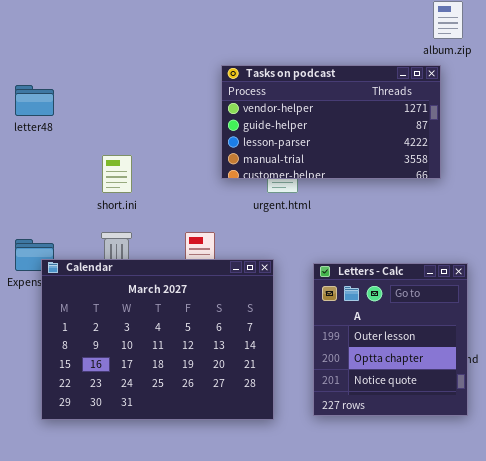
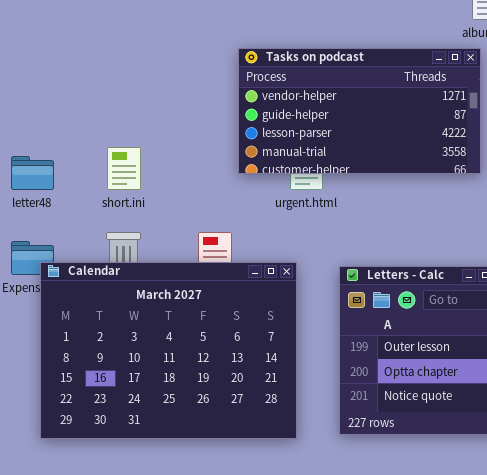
letter48: [15,85,54,116] -> [11,156,54,190], moved

